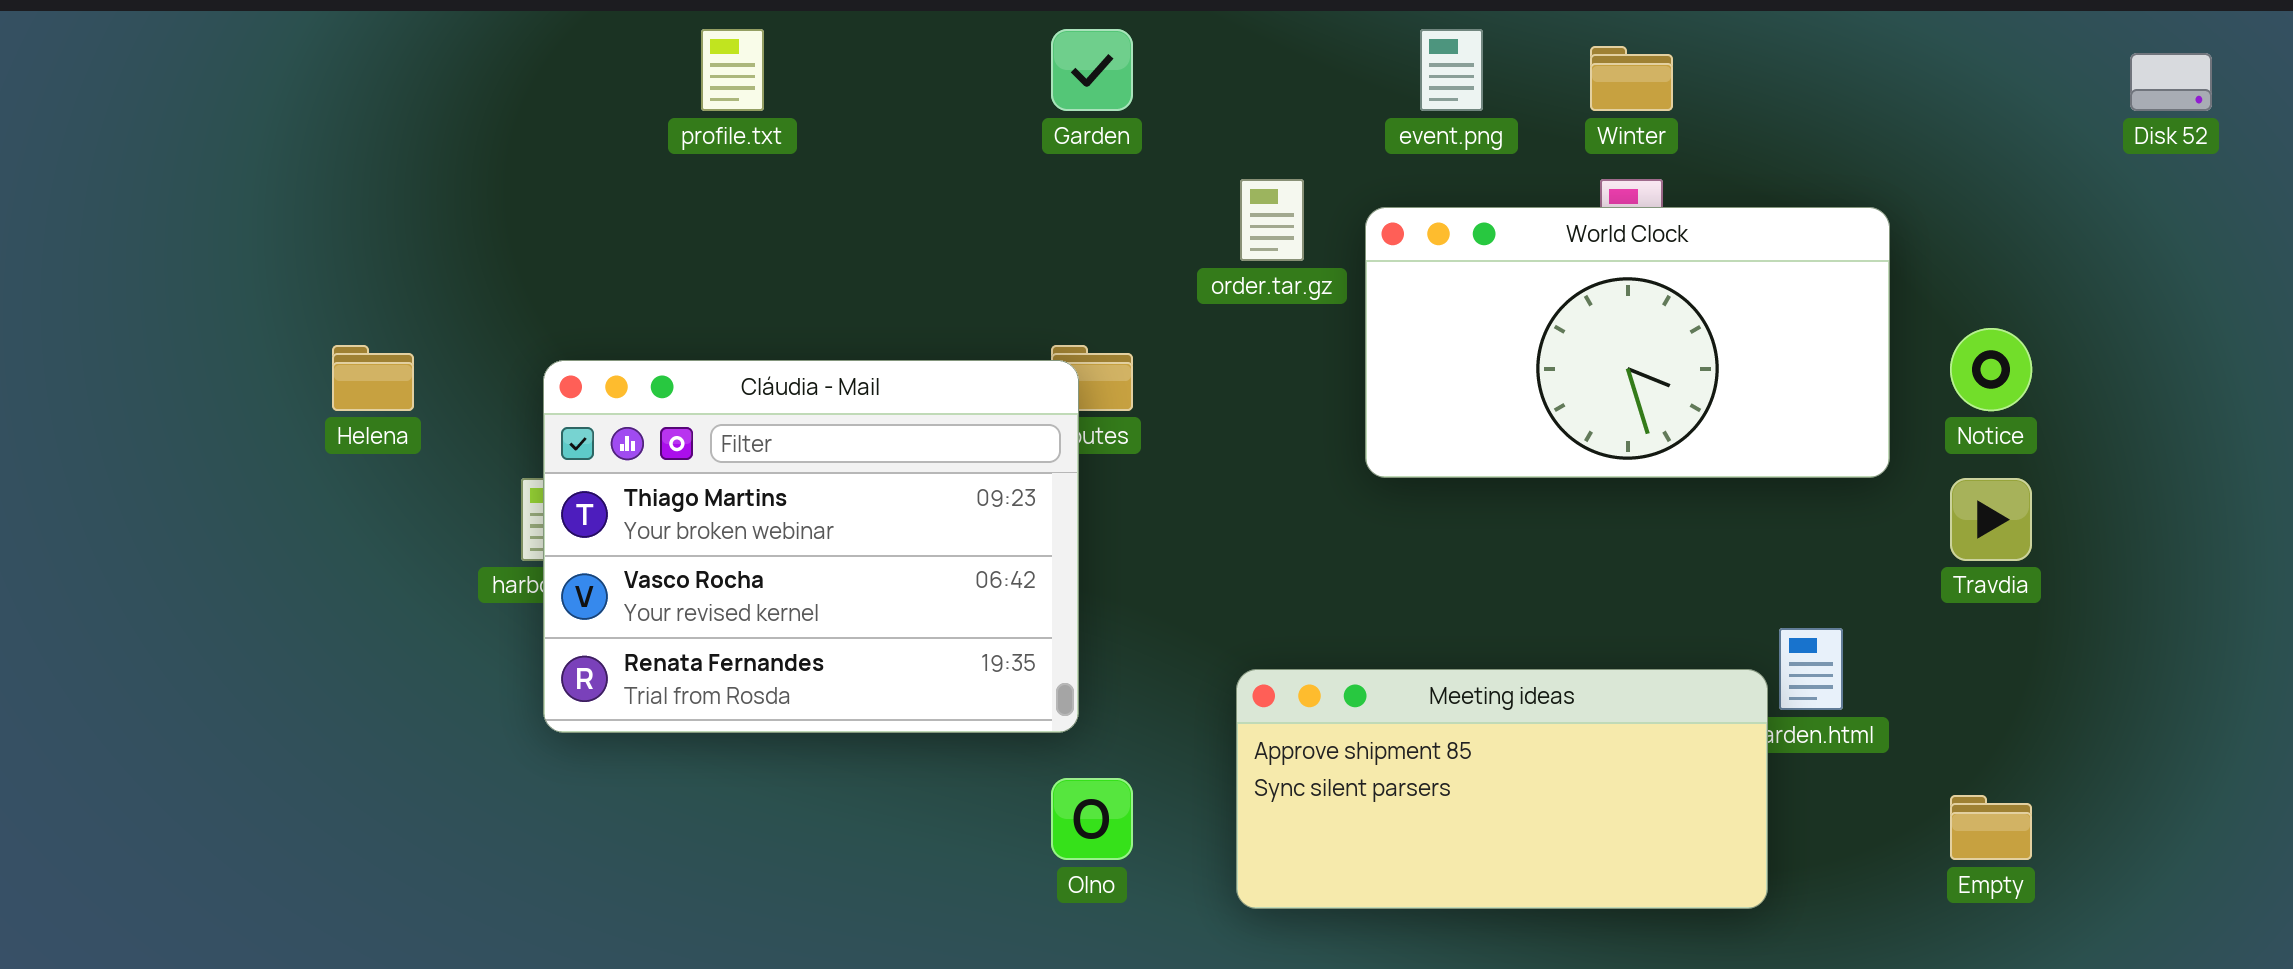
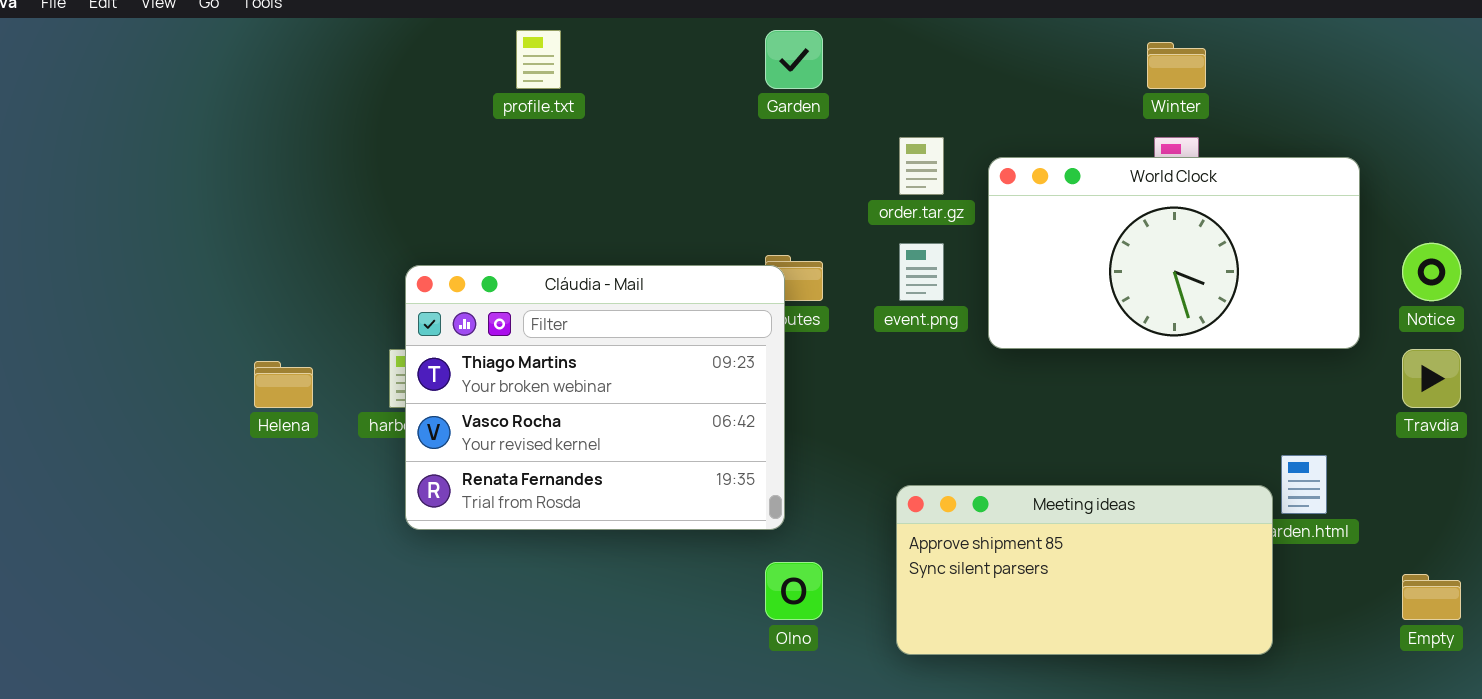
event.png: [1420,29,1483,111] -> [899,243,944,301], moved
Helena: [332,345,414,411] -> [254,361,313,408], moved

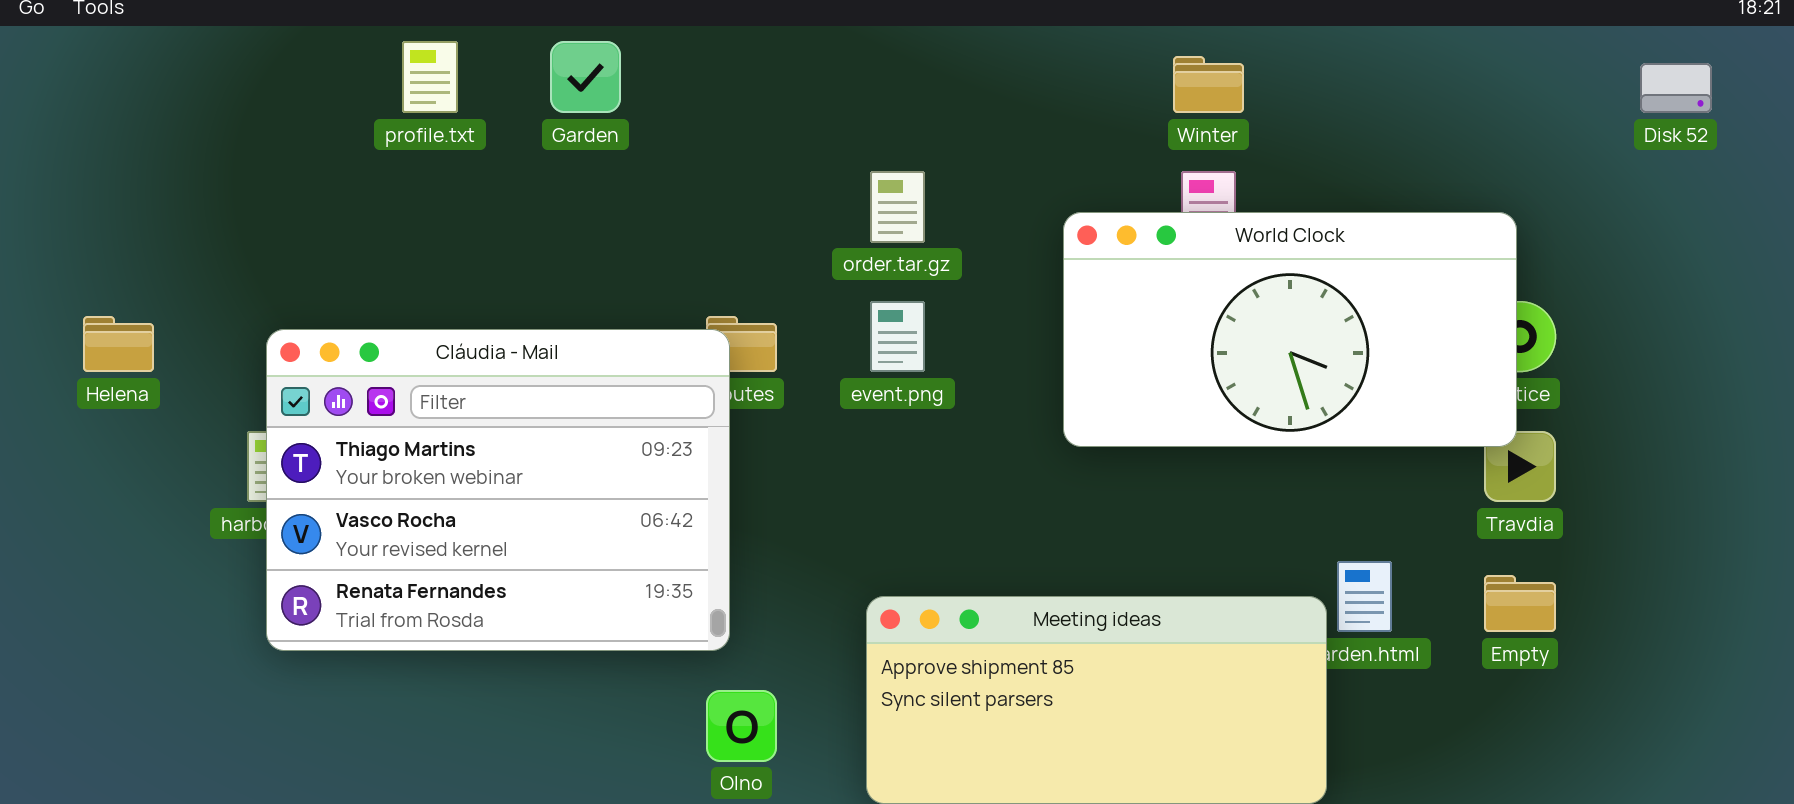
Garden: [765,30,823,89] -> [550,41,621,113], moved
World Clock: [988,157,1360,349] -> [1063,212,1517,447], moved
Helena: [254,361,313,408] -> [83,316,154,372], moved
Empty: [1402,574,1461,620] -> [1484,575,1556,632], moved

